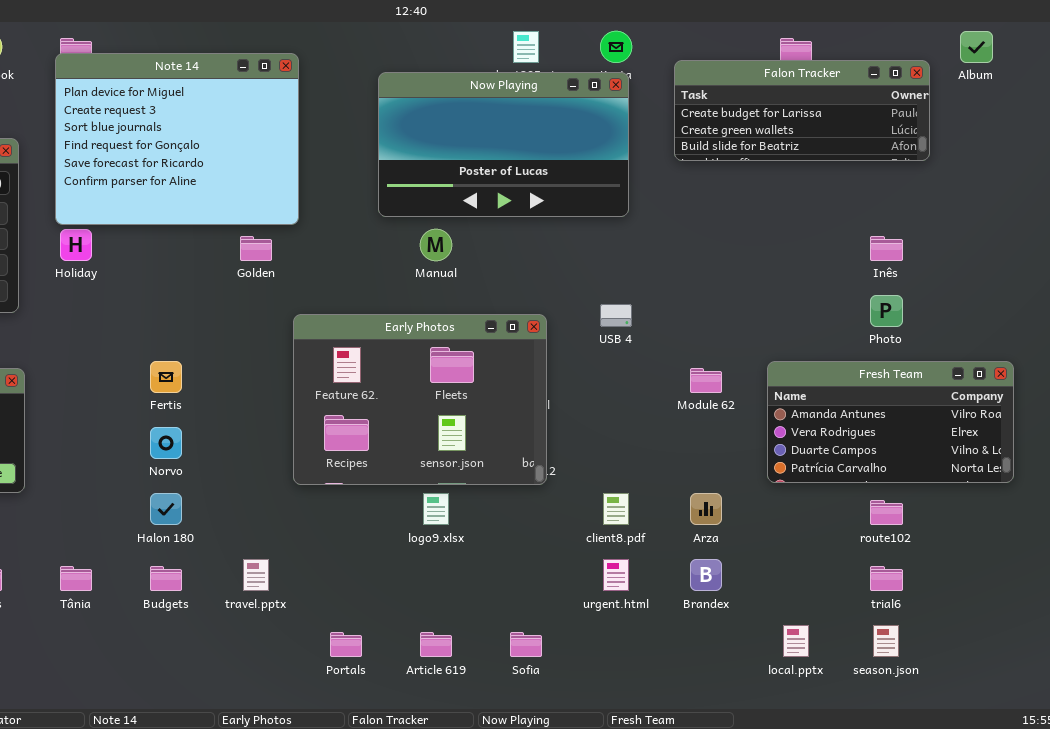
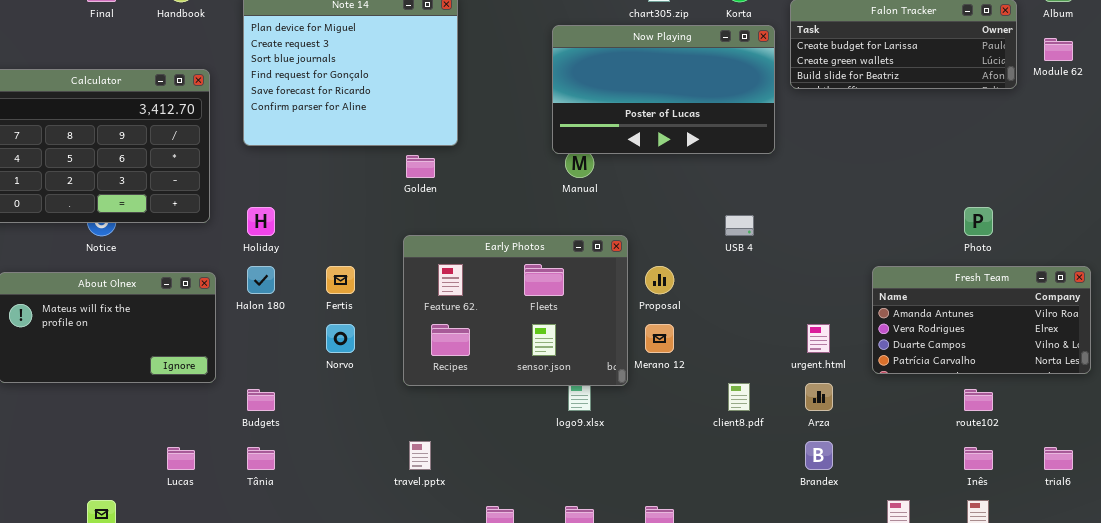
Now Playing: [378,72,629,217] -> [552,25,775,154], moved
Holiday: [60,229,92,261] -> [247,207,275,236], moved
Inês: [870,236,903,261] -> [964,447,993,470], moved
Early Photos: [293,314,547,485] -> [403,235,628,386], moved
Module 62: [690,368,722,393] -> [1044,38,1073,61], moved
Halon 180: [150,493,182,525] -> [247,266,275,294], moved
urgent.html: [603,559,629,591] -> [807,324,830,353], moved
Budgets: [150,566,182,591] -> [247,389,275,411], moved
trial6: [870,566,903,591] -> [1044,447,1073,470], moved

